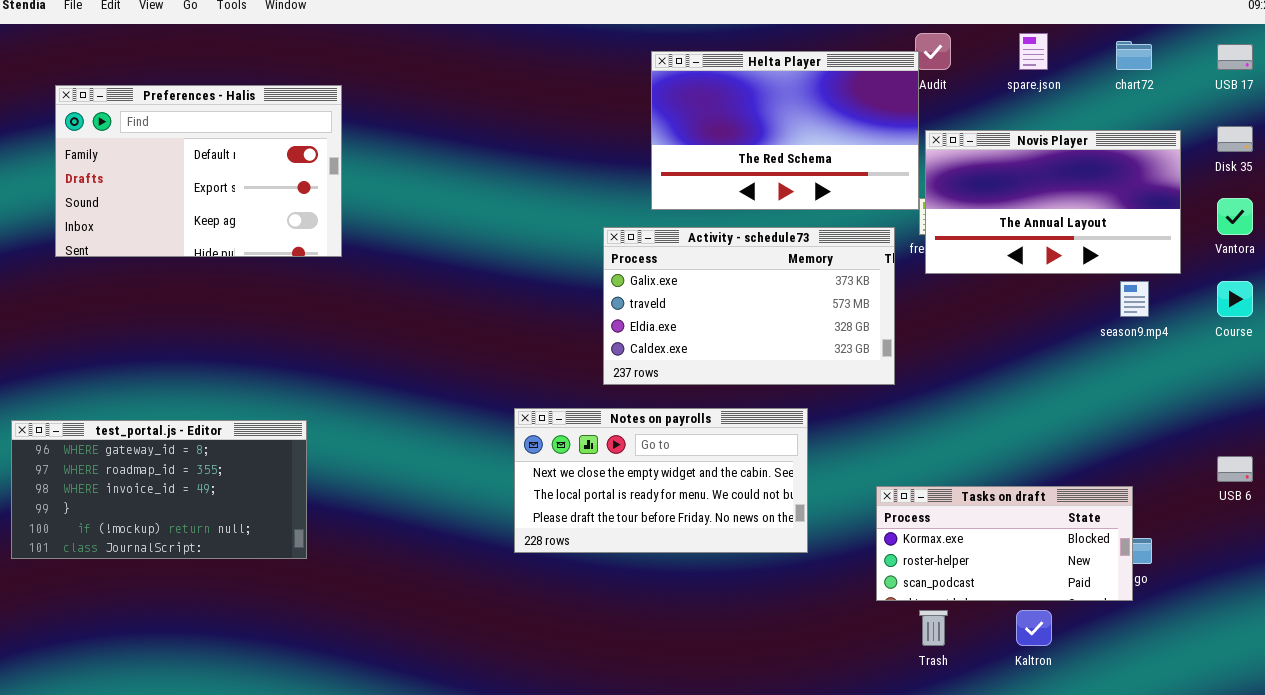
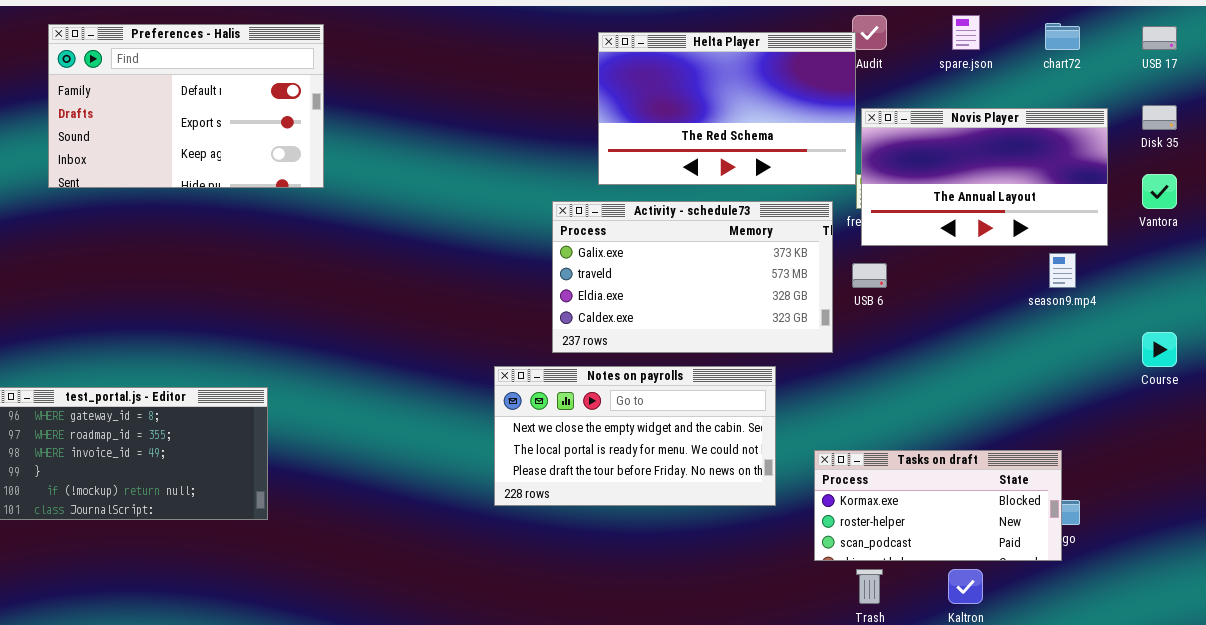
Preferences - Halis: [55,85,342,257] -> [48,24,324,188], moved
Course: [1217,281,1253,317] -> [1142,332,1177,367], moved
Notes on payrolls: [514,408,808,553] -> [494,366,776,506], moved
USB 6: [1217,456,1253,482] -> [852,263,887,288], moved

